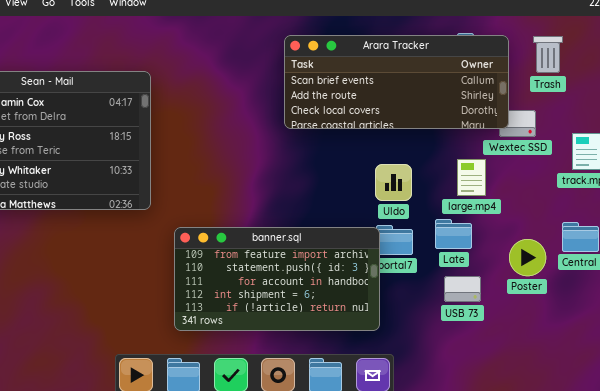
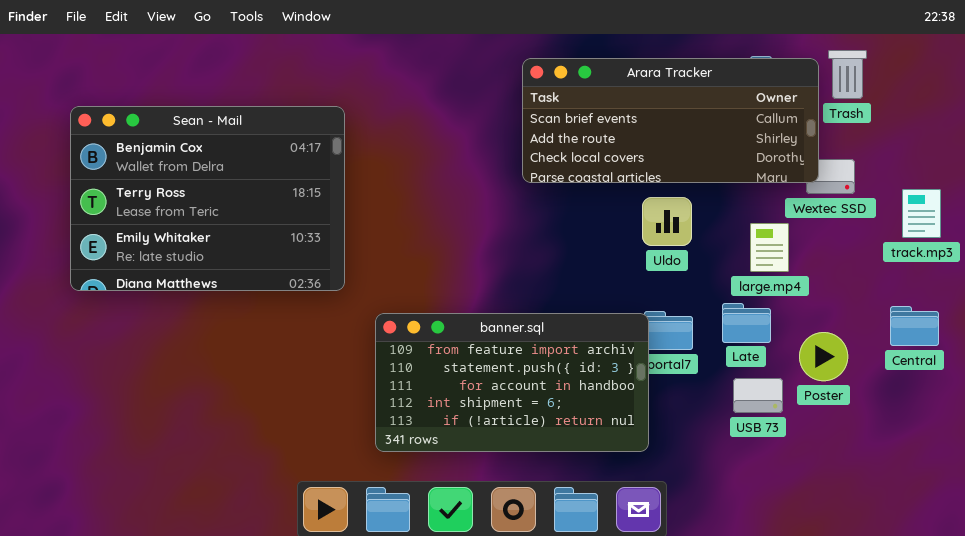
Trash: [533,36,563,73] -> [828,50,867,99], moved
Uldo: [375,164,412,201] -> [642,197,692,246], moved
Poster: [509,239,546,276] -> [799,332,848,381], moved

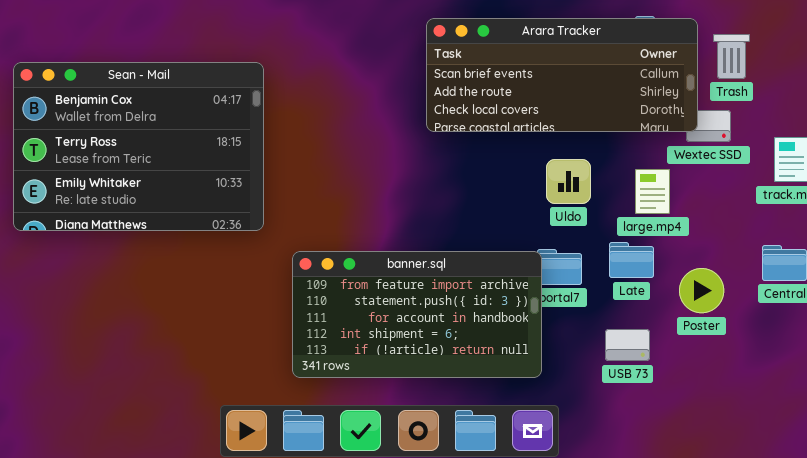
Trash: [828,50,867,99] -> [713,34,750,79], moved
Uldo: [642,197,692,246] -> [546,159,591,204], moved
USB 73: [733,378,783,413] -> [605,329,650,361], moved

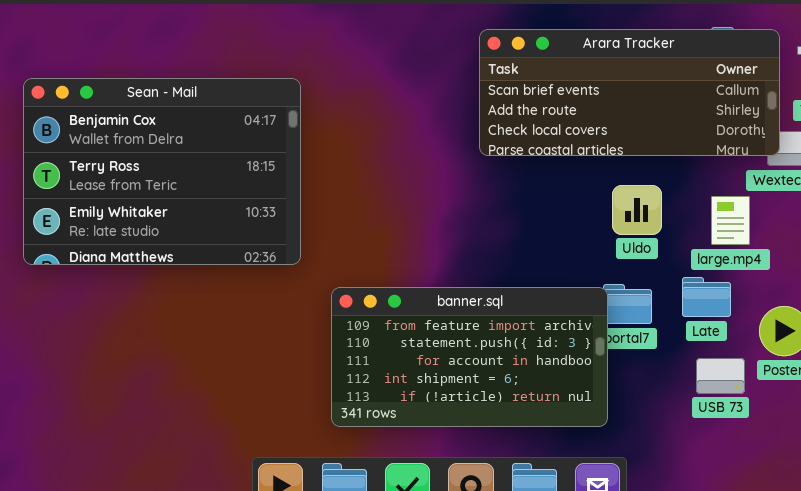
USB 73: [605,329,650,361] -> [696,358,745,394], moved

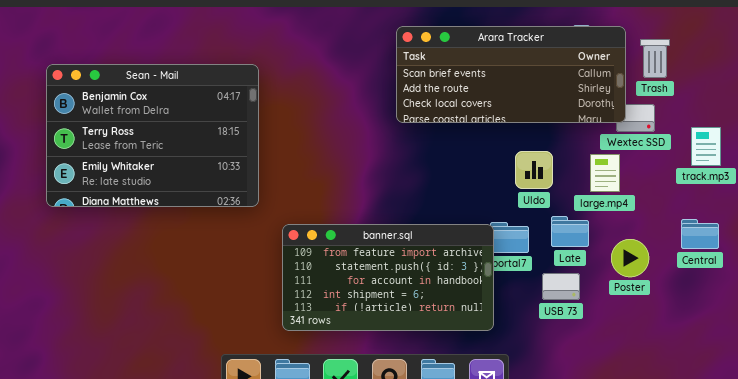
Uldo: [612,185,662,235] -> [515,151,553,189], moved
large.mp4: [711,196,750,245] -> [590,154,620,192], moved
USB 73: [696,358,745,394] -> [542,273,580,300], moved

